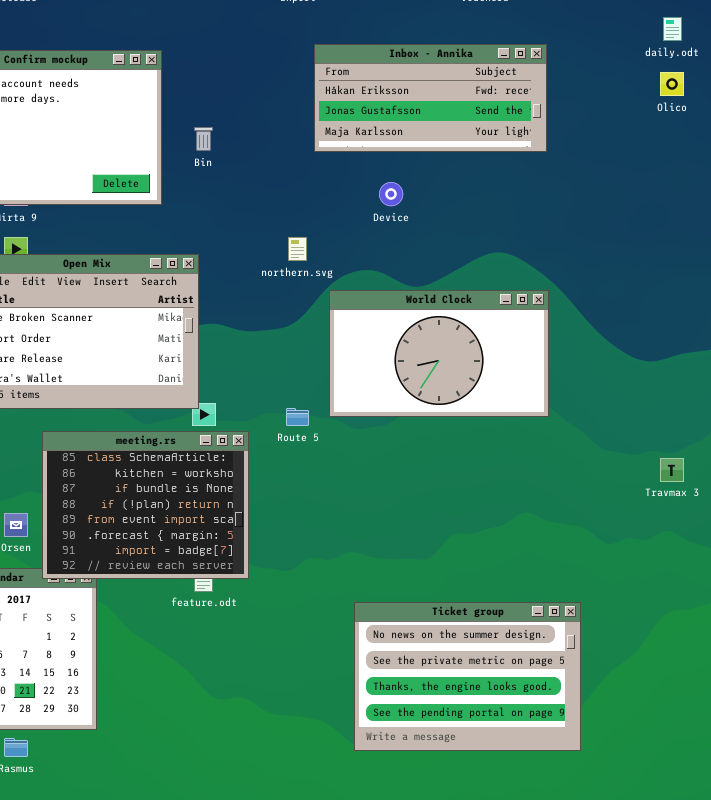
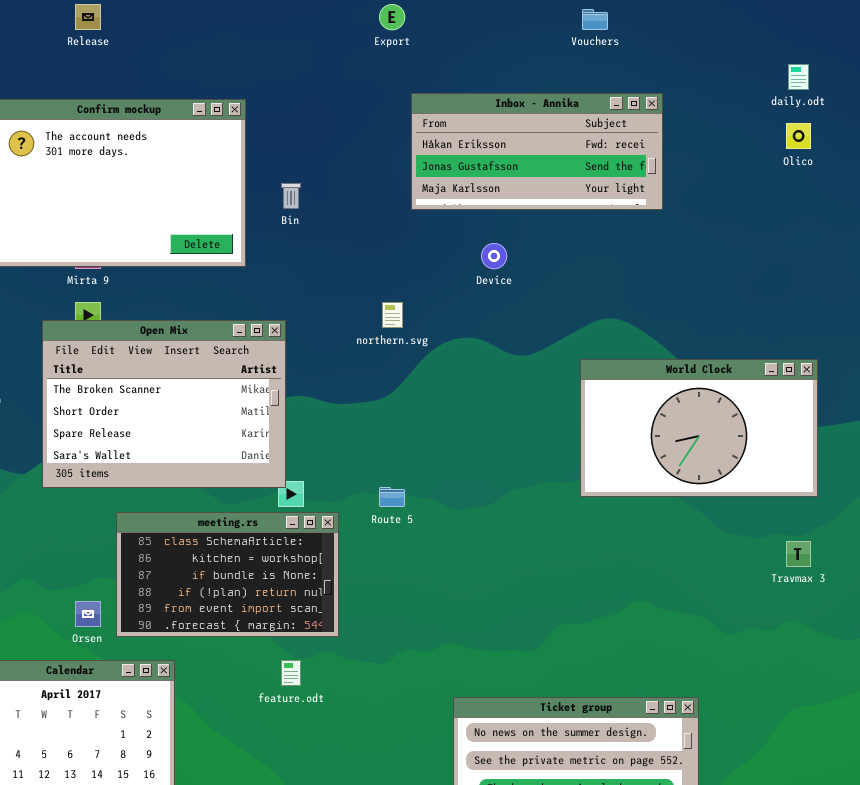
World Clock: [329,290,549,417] -> [580,359,818,497], moved
meeting.rs: [42,431,249,579] -> [116,512,339,637], resized

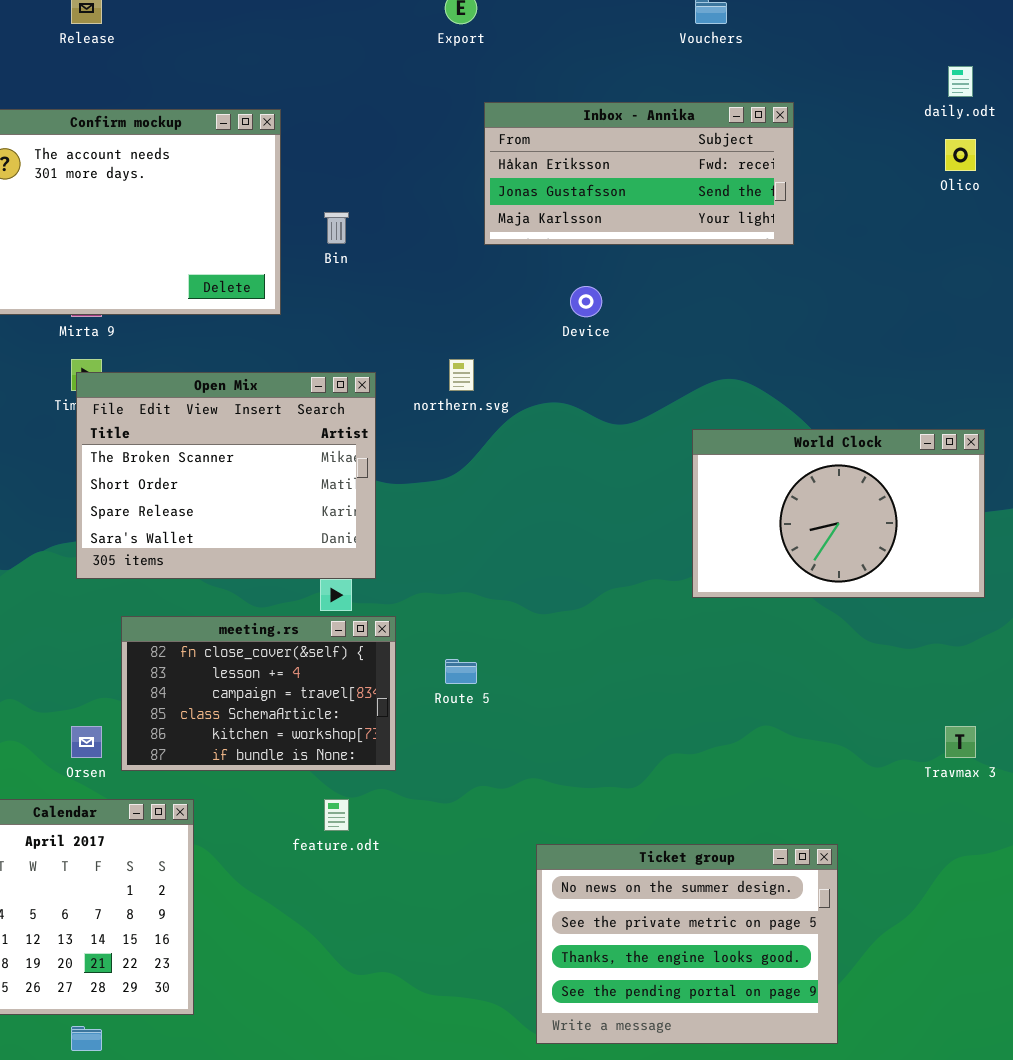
Open Mix: [42,320,286,488] -> [76,372,376,579], moved
Route 5: [379,487,405,507] -> [445,659,477,684], moved
meeting.rs: [116,512,339,637] -> [121,616,396,771], scrolled up 3 rows
Travmax 3: [786,541,811,567] -> [945,726,976,758], moved

